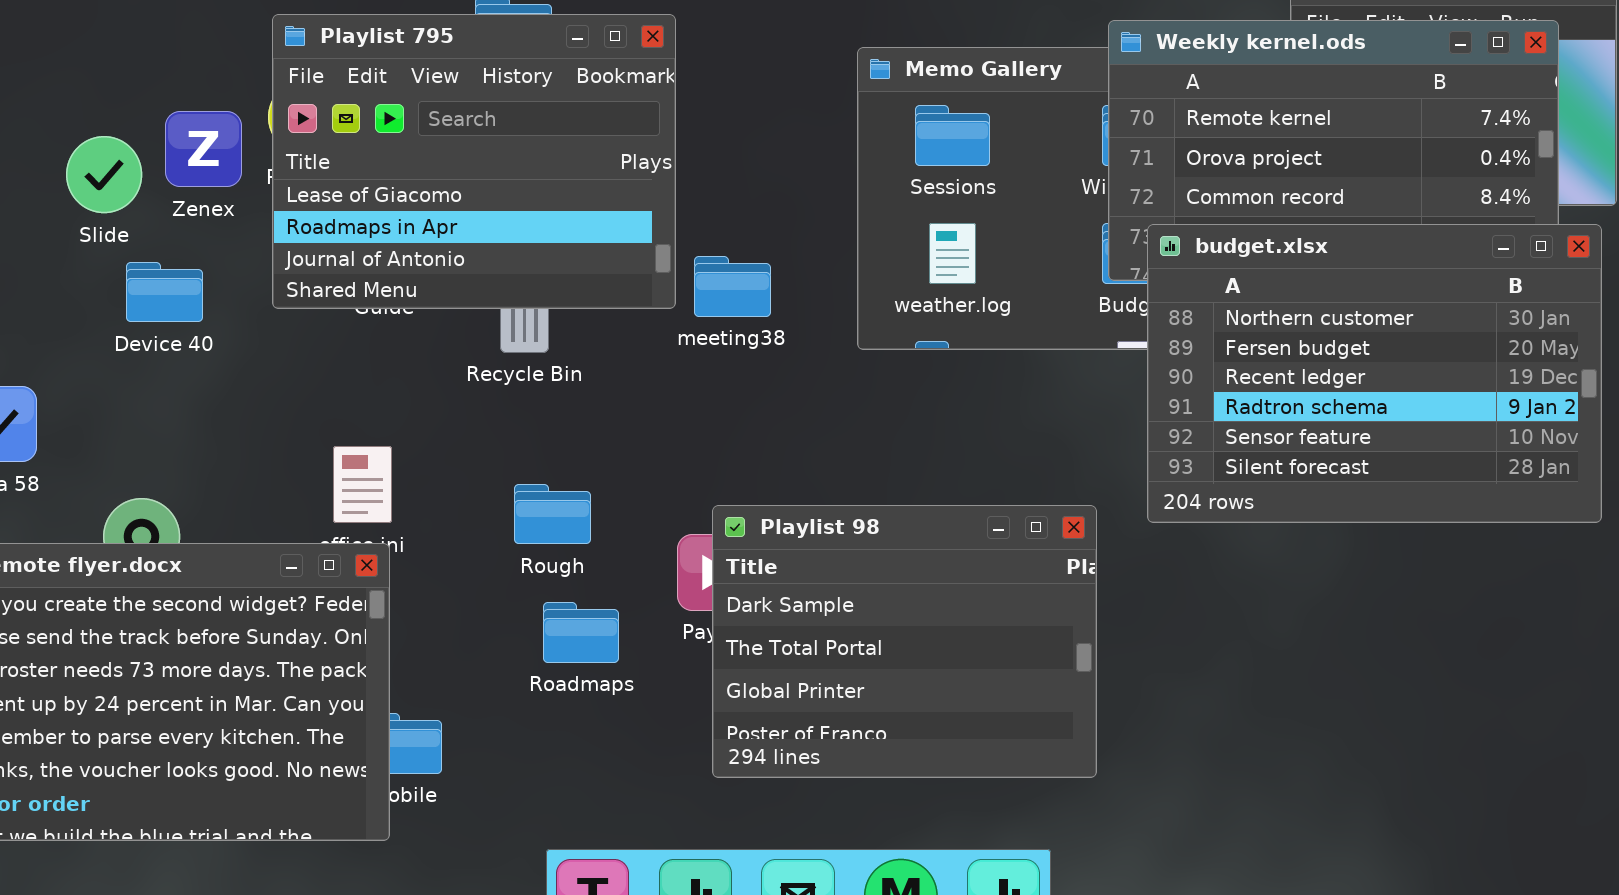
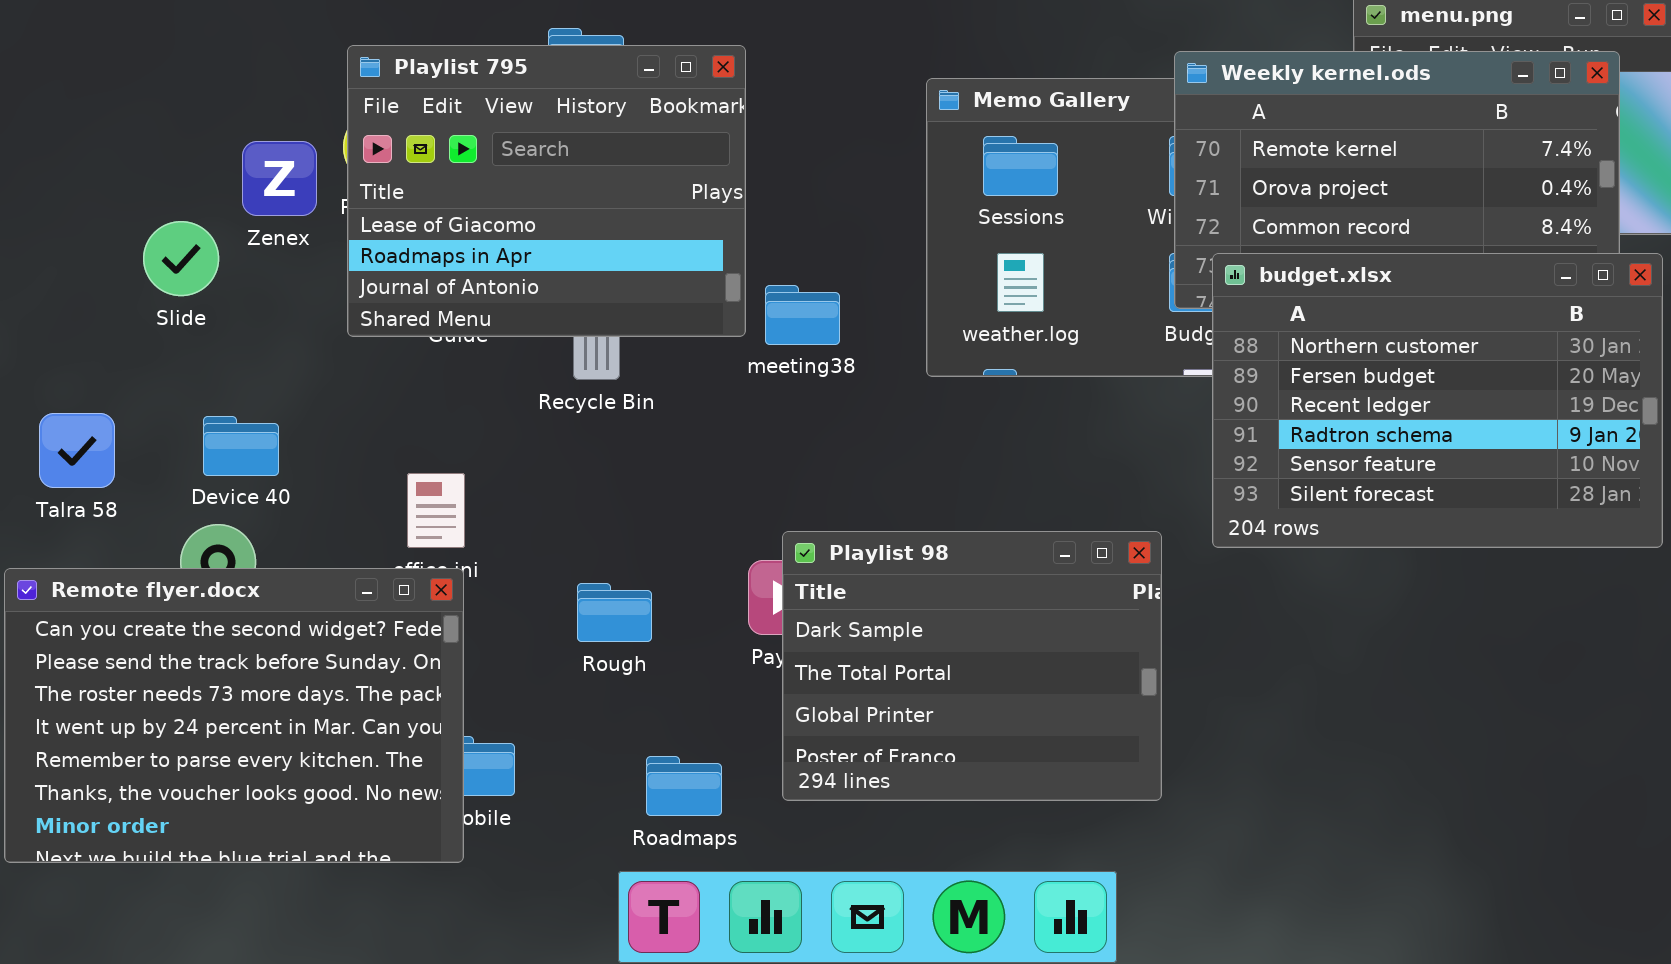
Slide: [66,136,142,213] -> [143,221,219,296], moved
Device 40: [126,262,203,322] -> [203,416,279,476], moved
Rough: [514,484,591,544] -> [577,583,652,642], moved
Roadmaps: [543,602,619,663] -> [646,756,722,816], moved

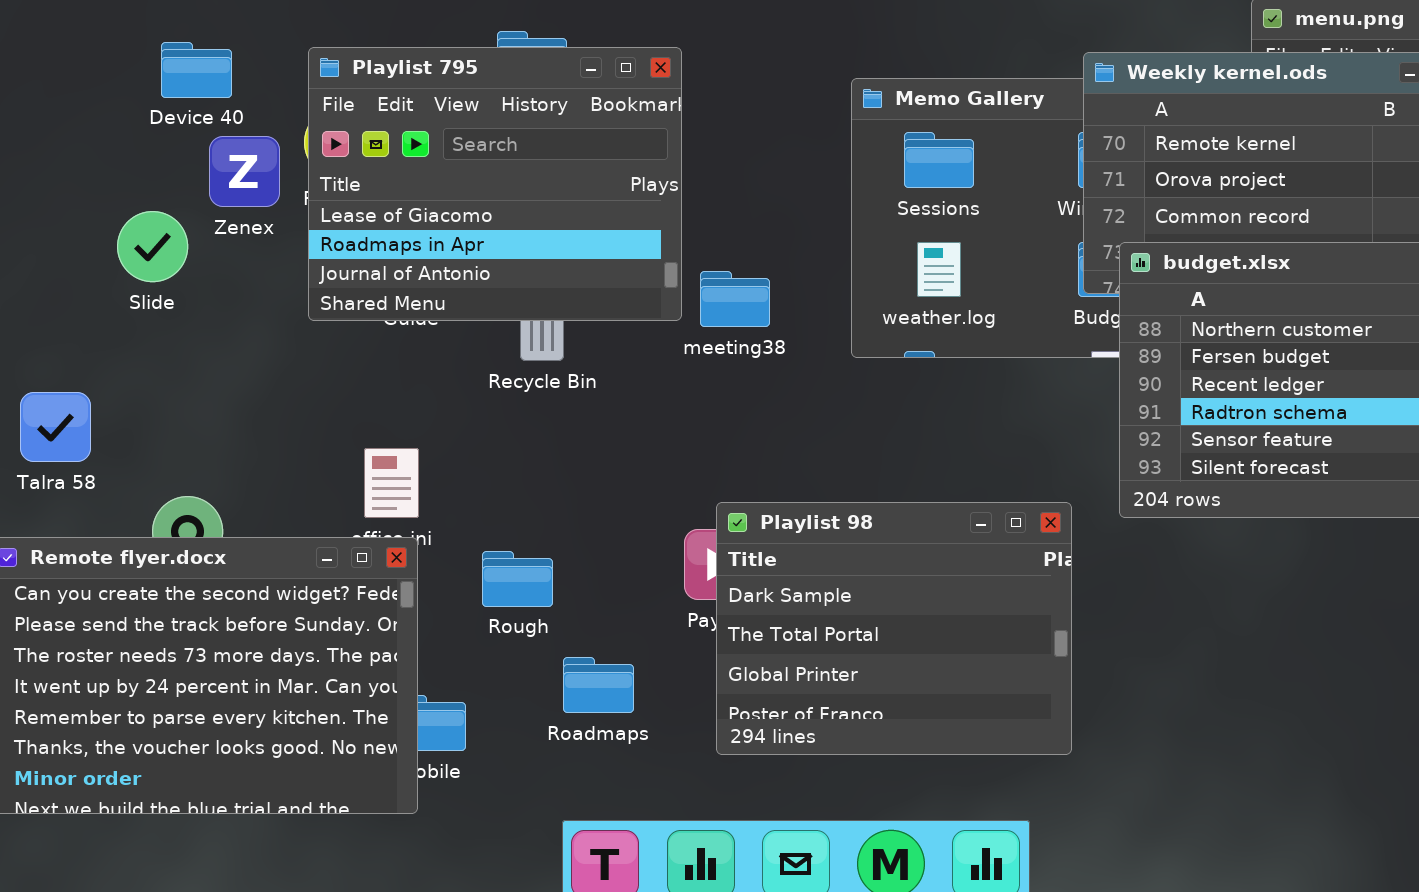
Device 40: [203,416,279,476] -> [161,42,232,98], moved
Rough: [577,583,652,642] -> [482,551,553,607], moved
Roadmaps: [646,756,722,816] -> [563,657,634,713], moved

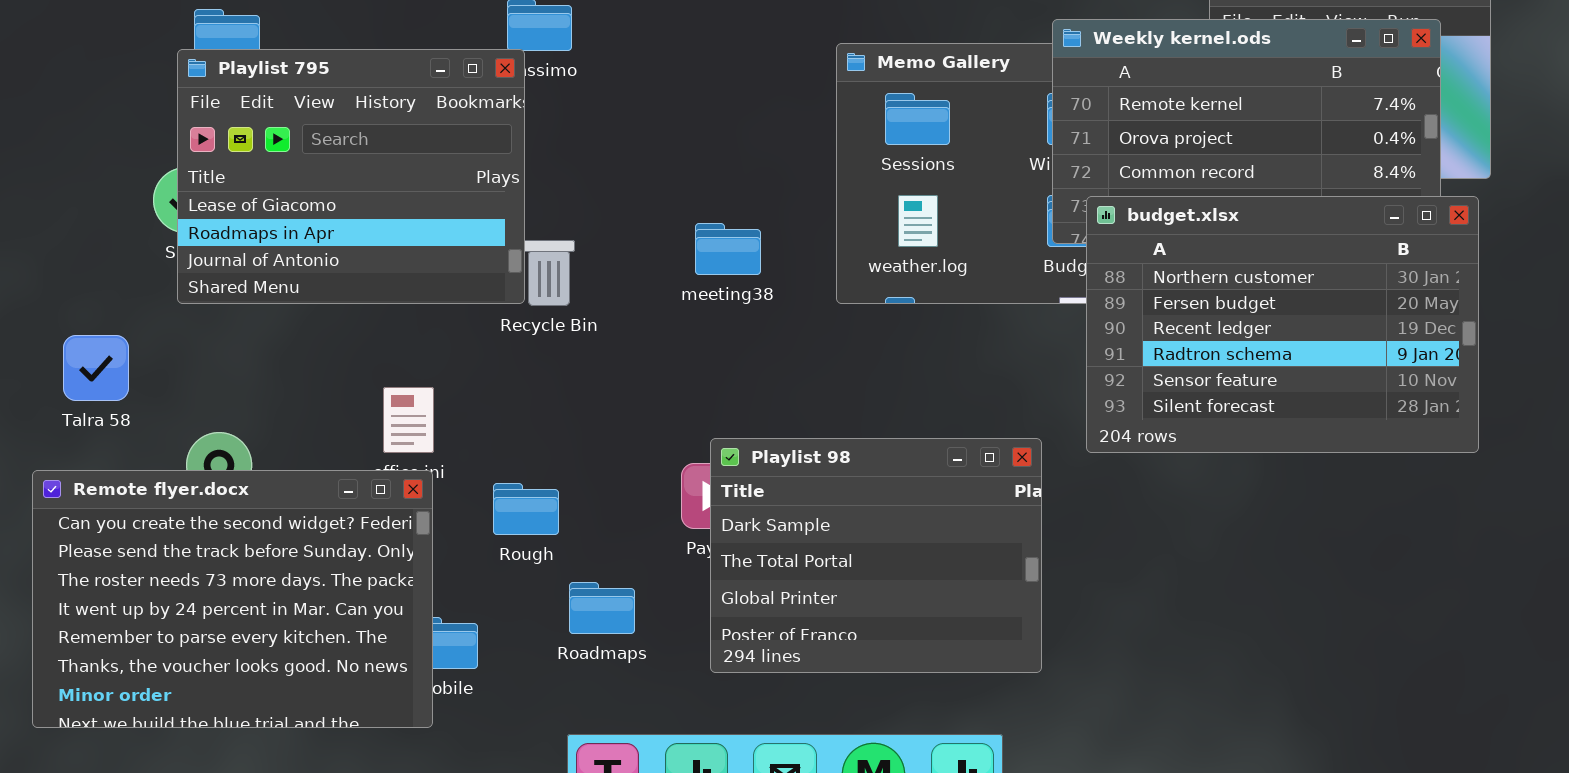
Playlist 795: [308,47,682,321] -> [177,49,525,304], moved

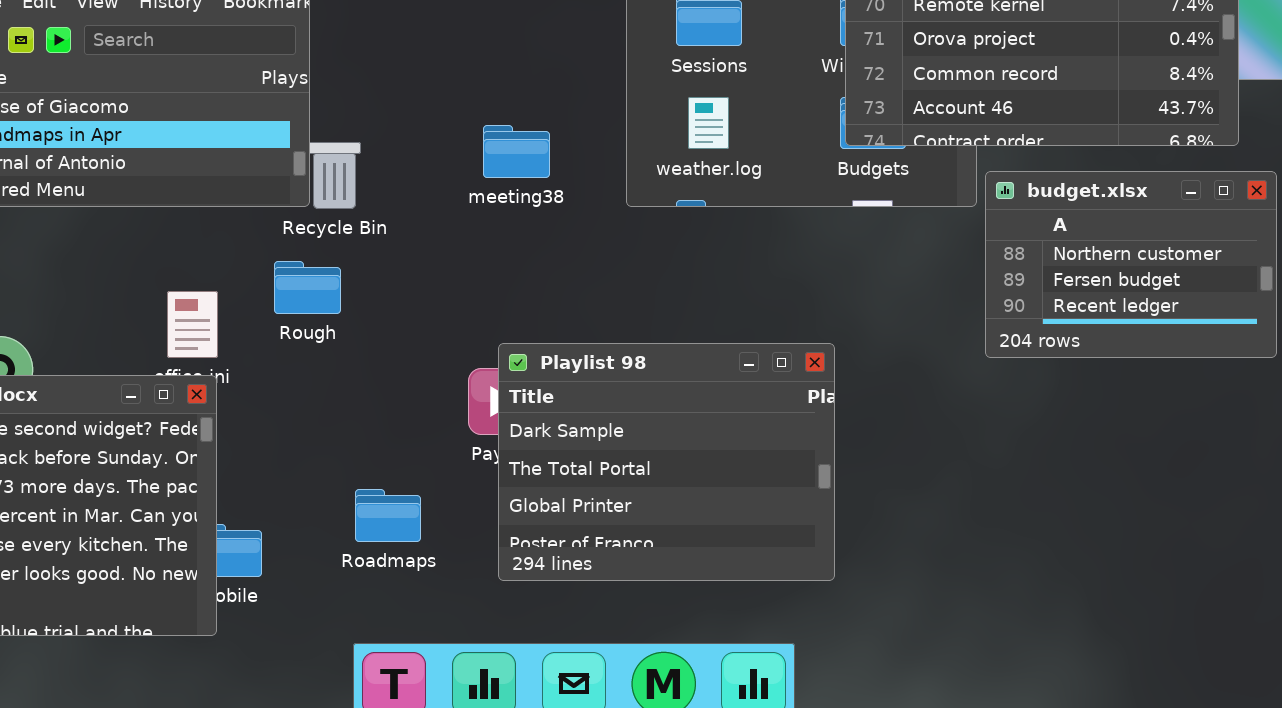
budget.xlsx: [1086,196,1479,453] -> [985,171,1277,358], resized
Rough: [493,483,559,535] -> [274,261,341,314], moved

